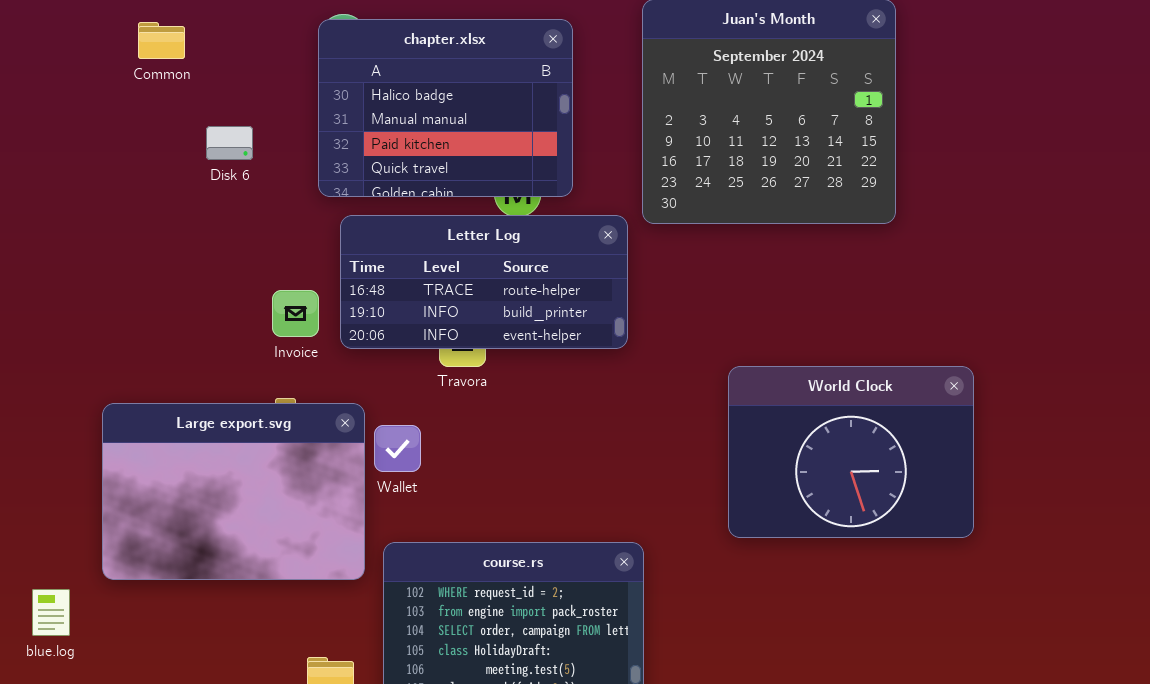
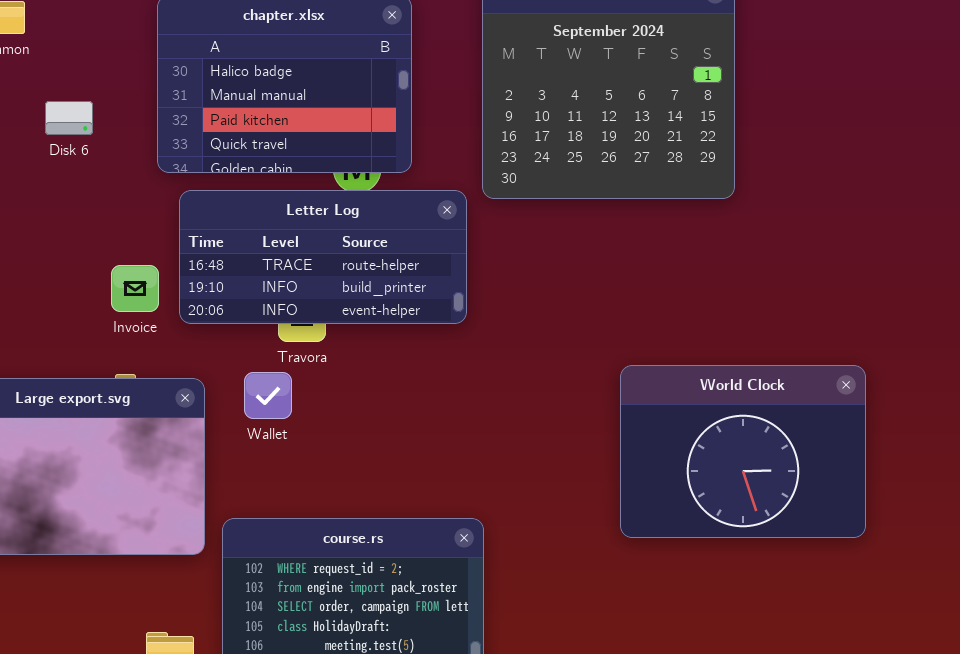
World Clock: [728,366,974,538] -> [620,365,866,538], moved
Wallet: [374,425,421,472] -> [244,372,292,419], moved

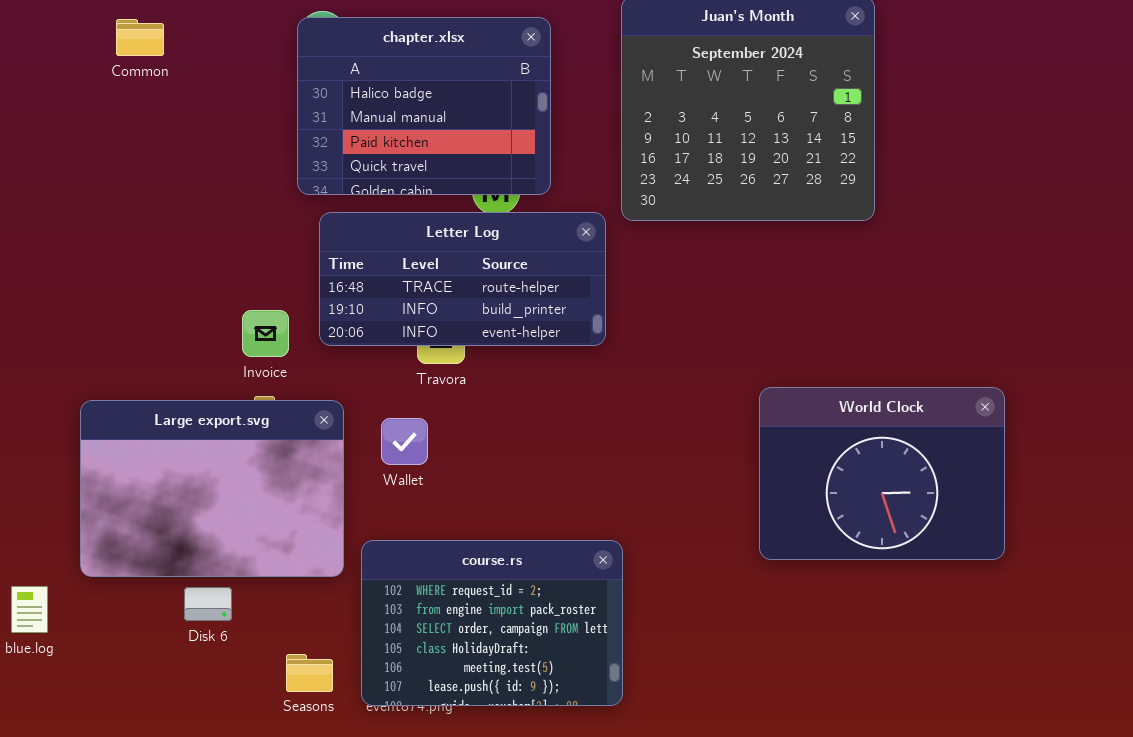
Disk 6: [45,101,93,135] -> [184,587,232,621], moved
Invoice: [111,265,159,312] -> [242,310,289,357], moved
Wallet: [244,372,292,419] -> [381,418,428,465], moved

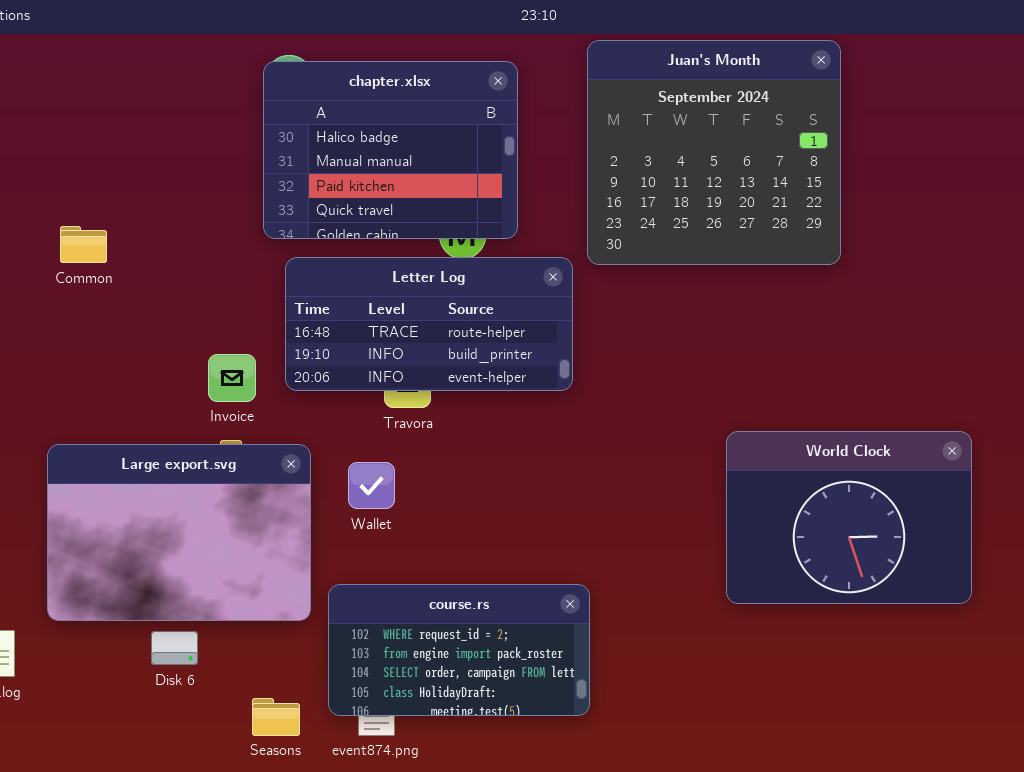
Common: [116,19,164,56] -> [60,226,107,263], moved
course.rs: [361,540,623,706] -> [328,584,590,716], resized

